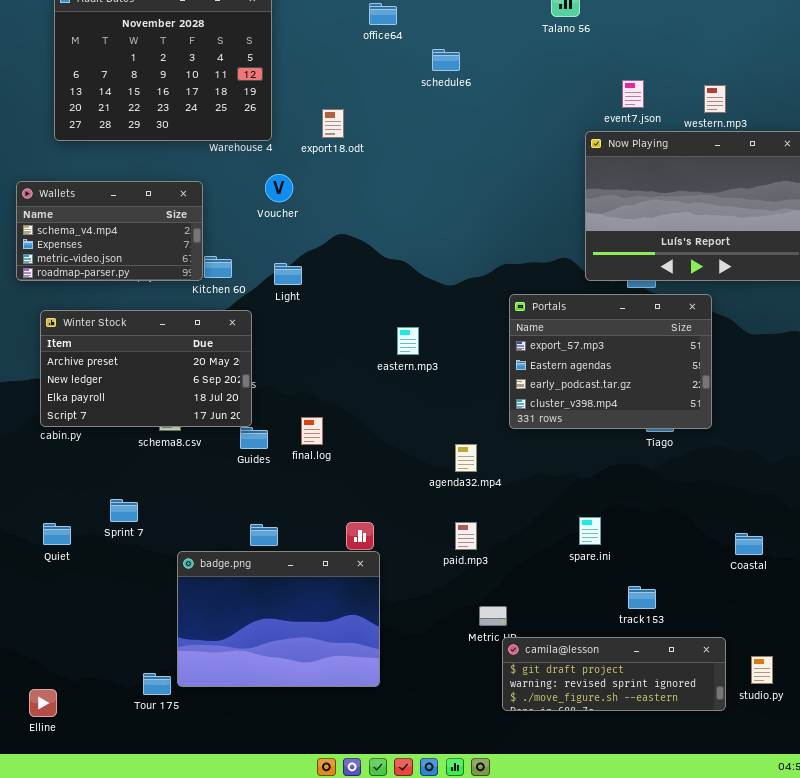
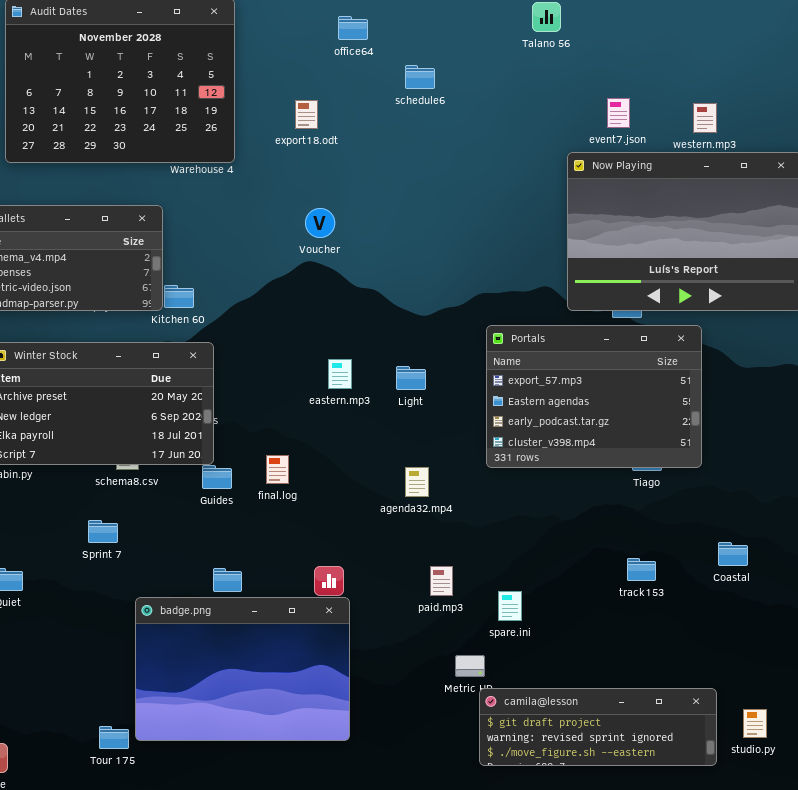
export18.odt: [322,109,344,138] -> [295,100,318,129], moved
Voucher: [265,174,293,202] -> [305,208,335,238], moved
Light: [274,263,302,285] -> [396,366,426,390], moved
eastern.mp3: [397,327,419,355] -> [328,359,352,389], moved
agenda32.mp4: [455,444,477,472] -> [405,467,429,497], moved
Sprint 7: [110,499,138,522] -> [88,520,118,543], moved
spare.ini: [579,517,601,545] -> [498,591,522,621], moved
Coastal: [735,533,763,555] -> [718,542,748,566], moved
track153: [628,586,656,609] -> [627,558,656,581], moved

